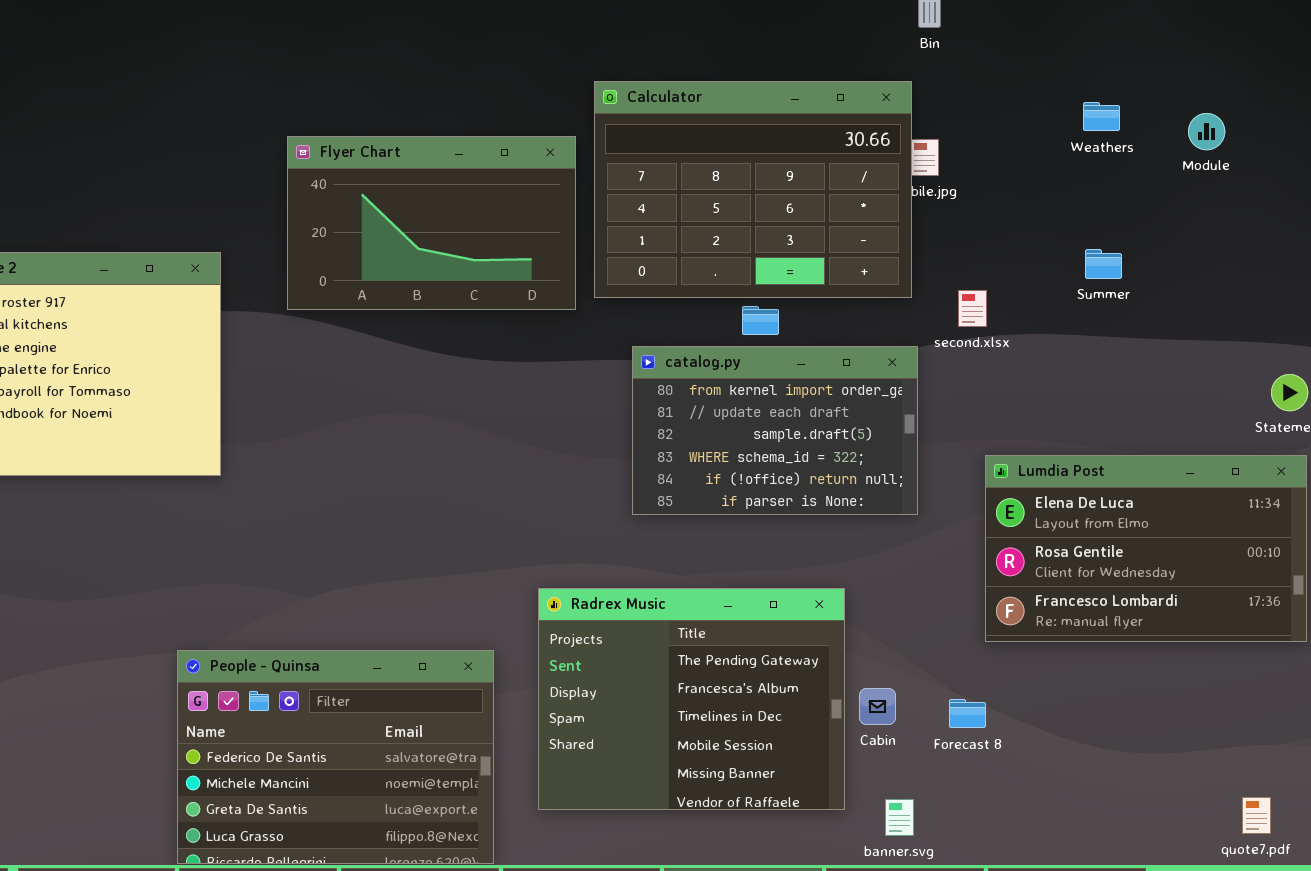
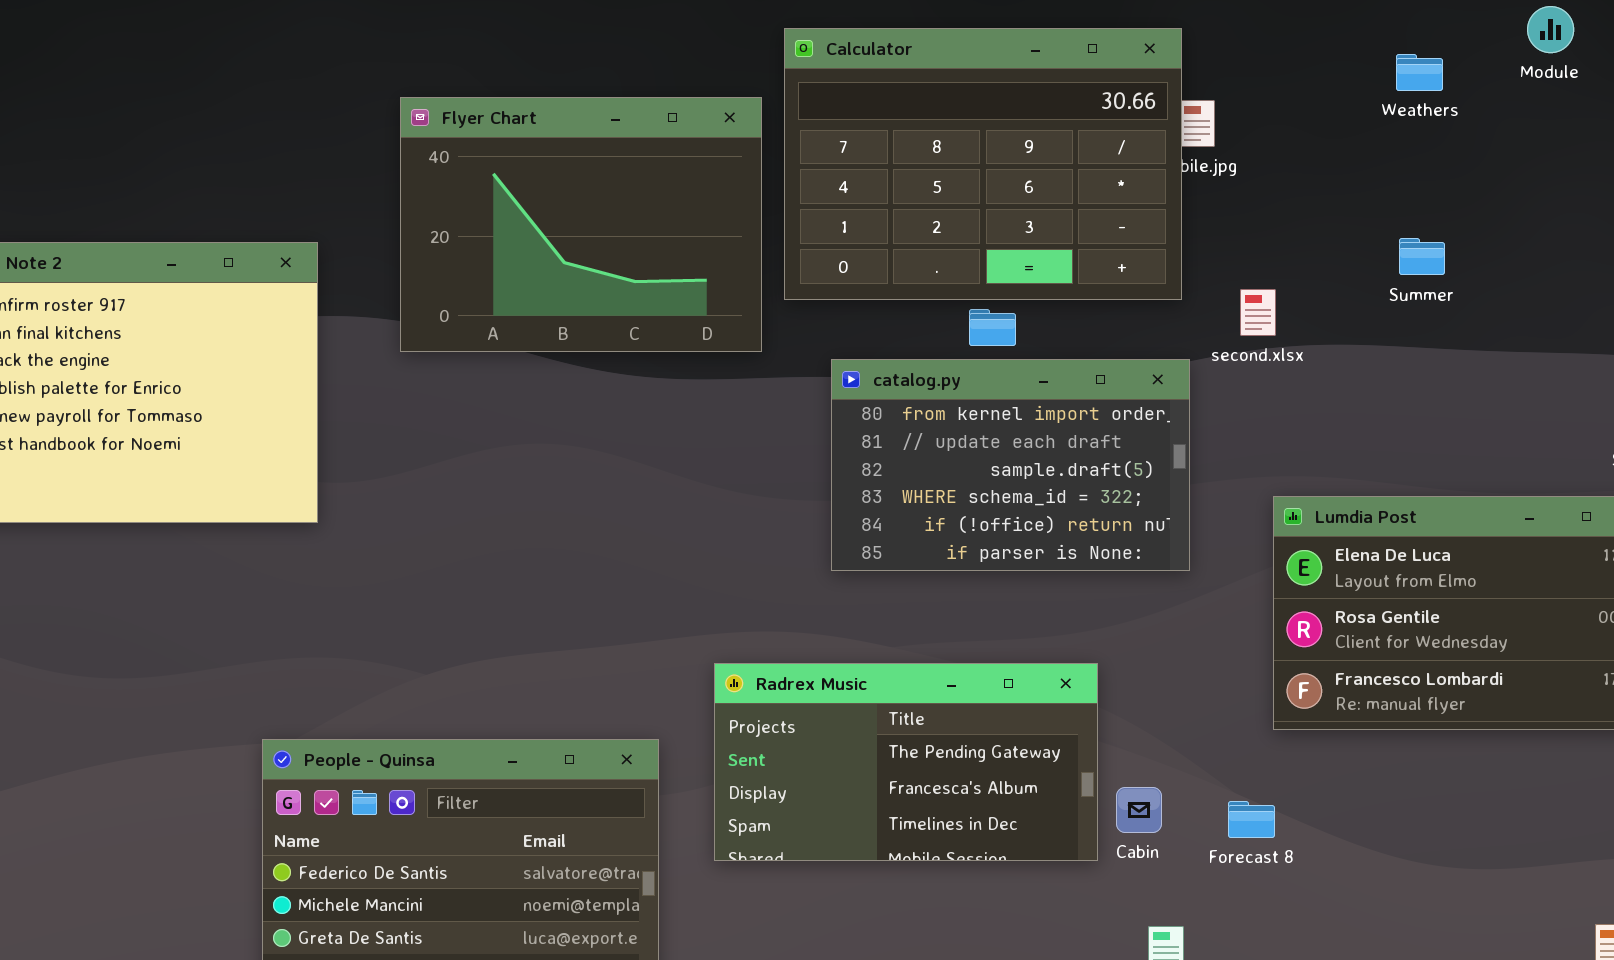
Module: [1188,113,1225,150] -> [1527,6,1574,53], moved
Flyer Chart: [287,136,576,310] -> [400,97,762,352], resized
Radrex Music: [538,588,845,810] -> [714,663,1098,861], resized

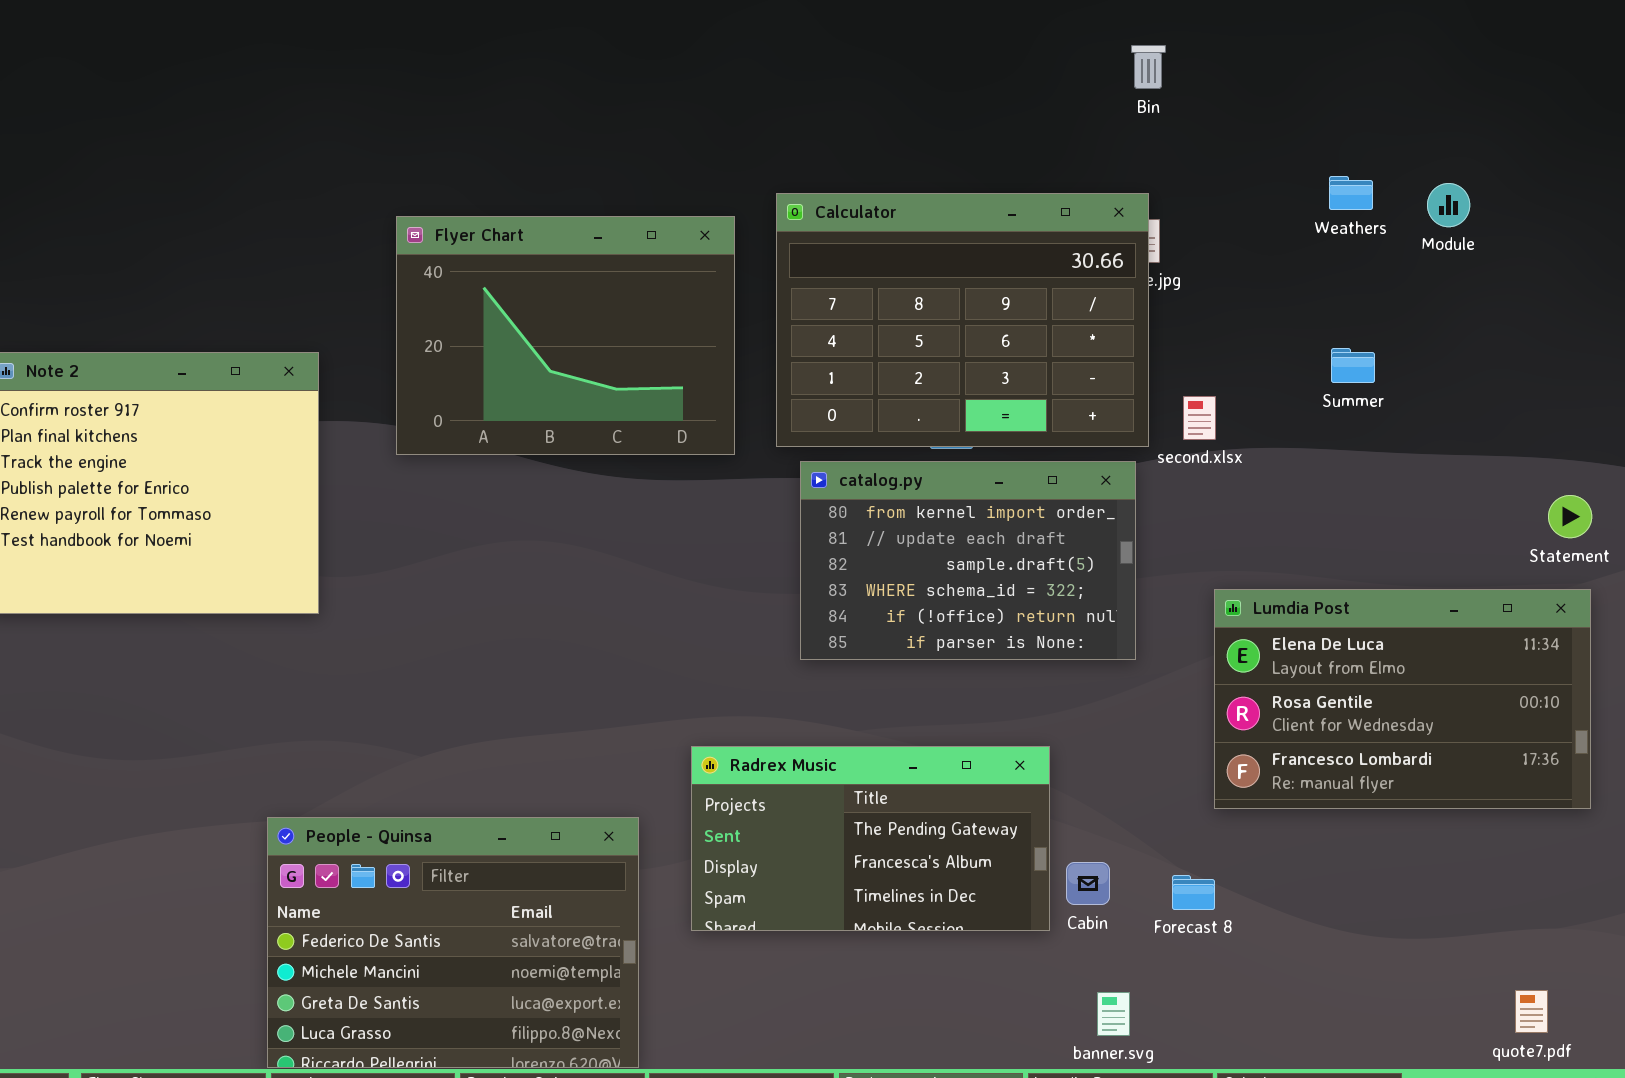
Module: [1527,6,1574,53] -> [1427,183,1470,227], moved
Calculator: [784,28,1182,300] -> [776,193,1149,447], moved

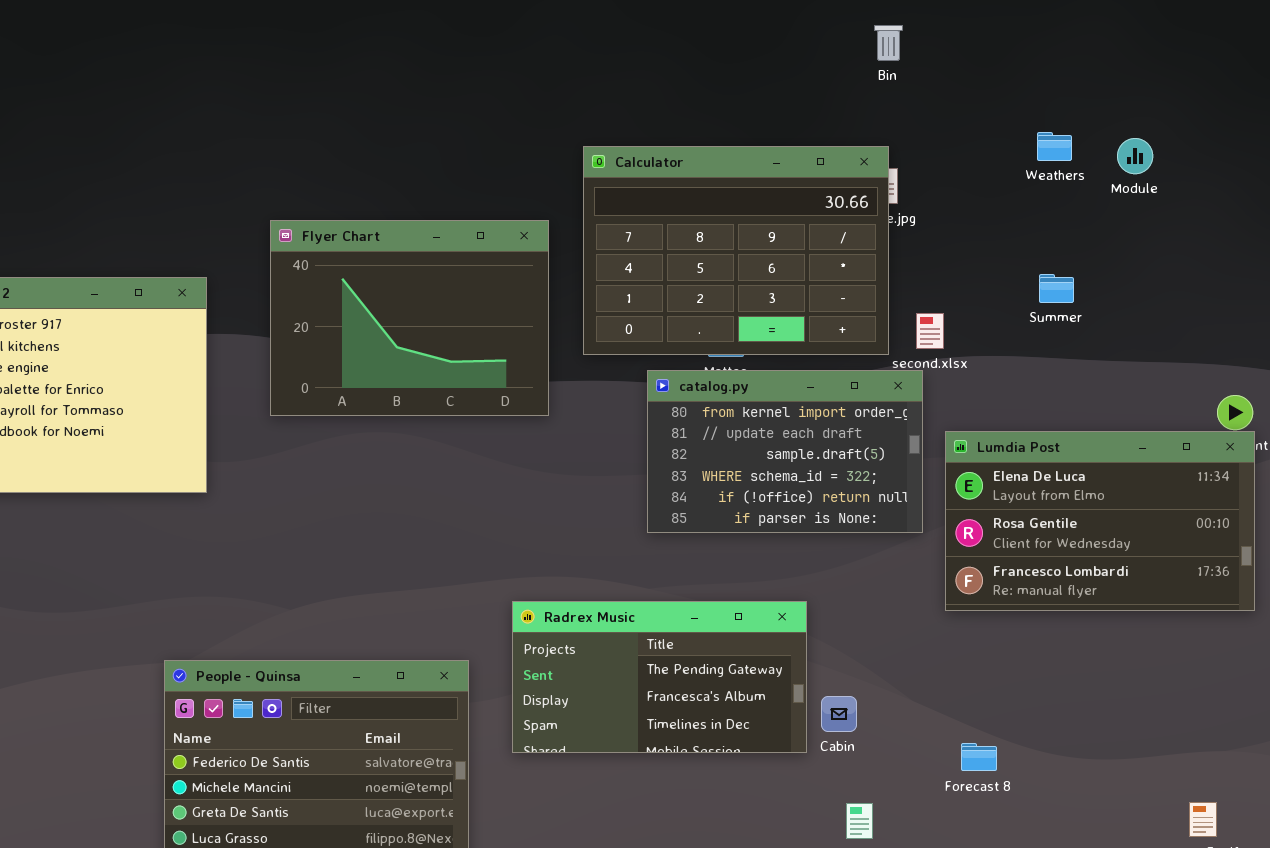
Flyer Chart: [396,216,735,455] -> [270,220,549,416], moved
catalog.py: [800,461,1136,660] -> [647,370,923,533], moved
Lumdia Post: [1214,589,1591,809] -> [945,431,1255,611], moved
Forecast 8: [1172,875,1215,910] -> [961,743,997,771], moved

